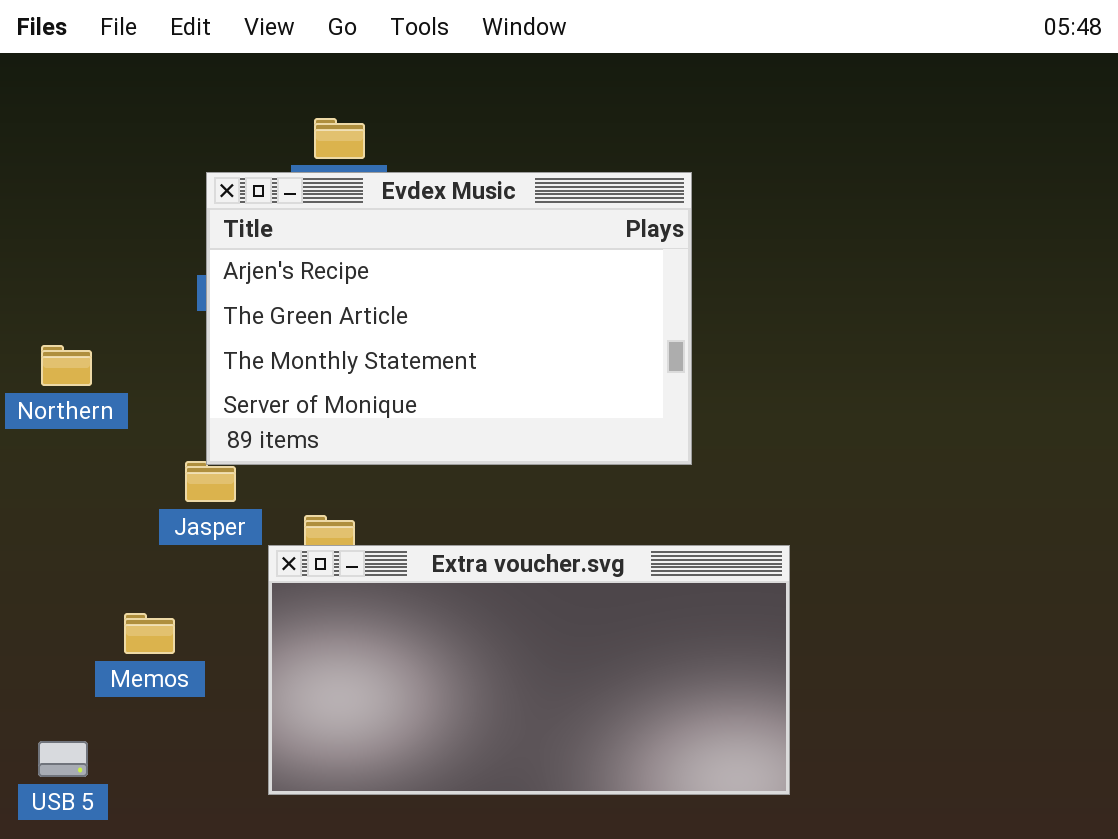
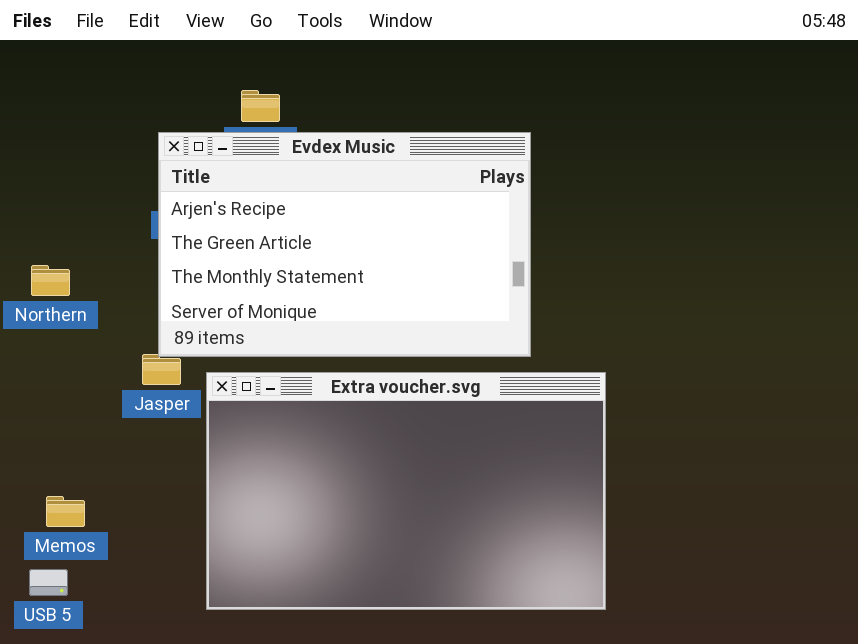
Extra voucher.svg: [268,545,790,795] -> [206,372,606,610], resized
Memos: [124,613,175,654] -> [46,496,85,527], moved

